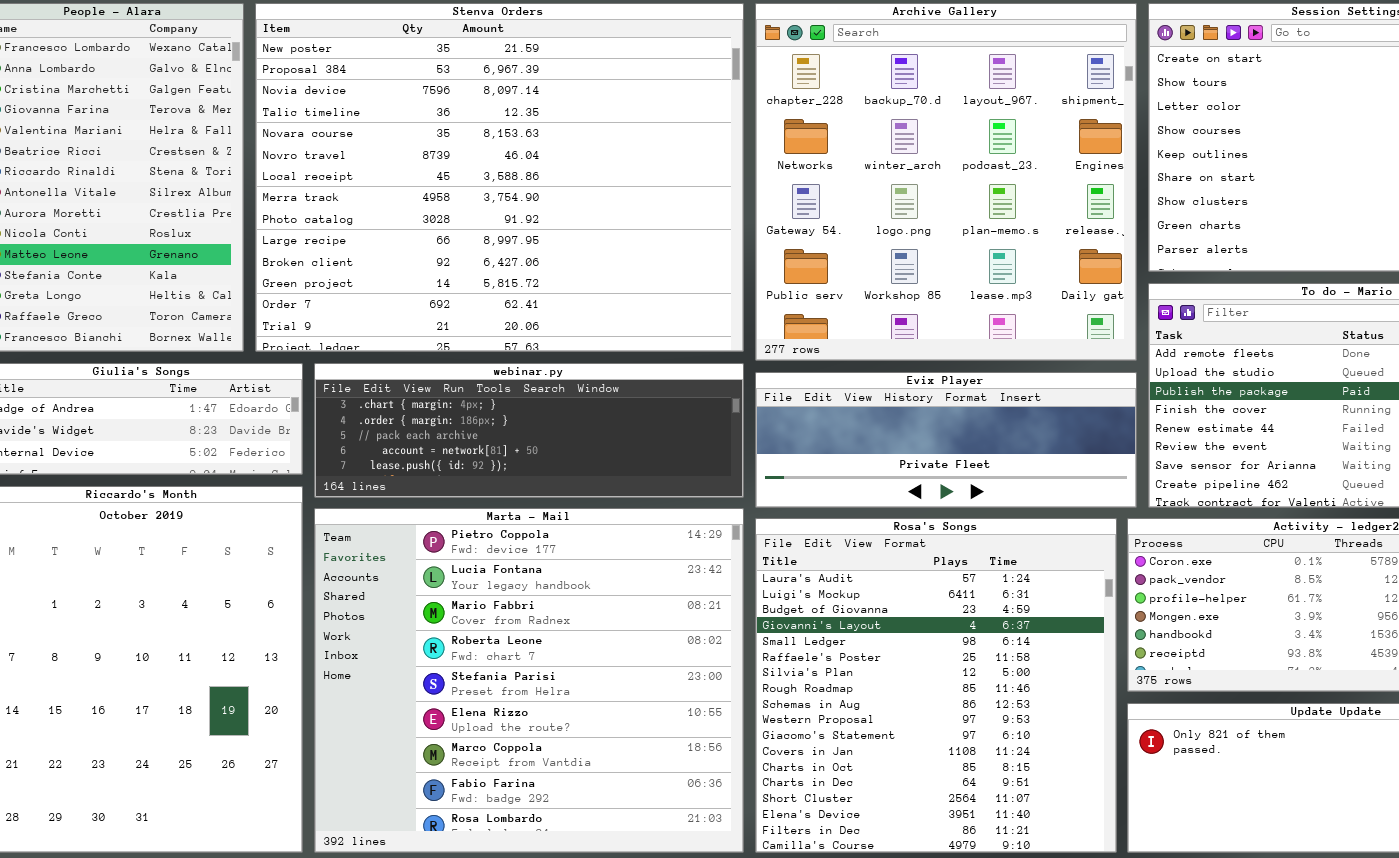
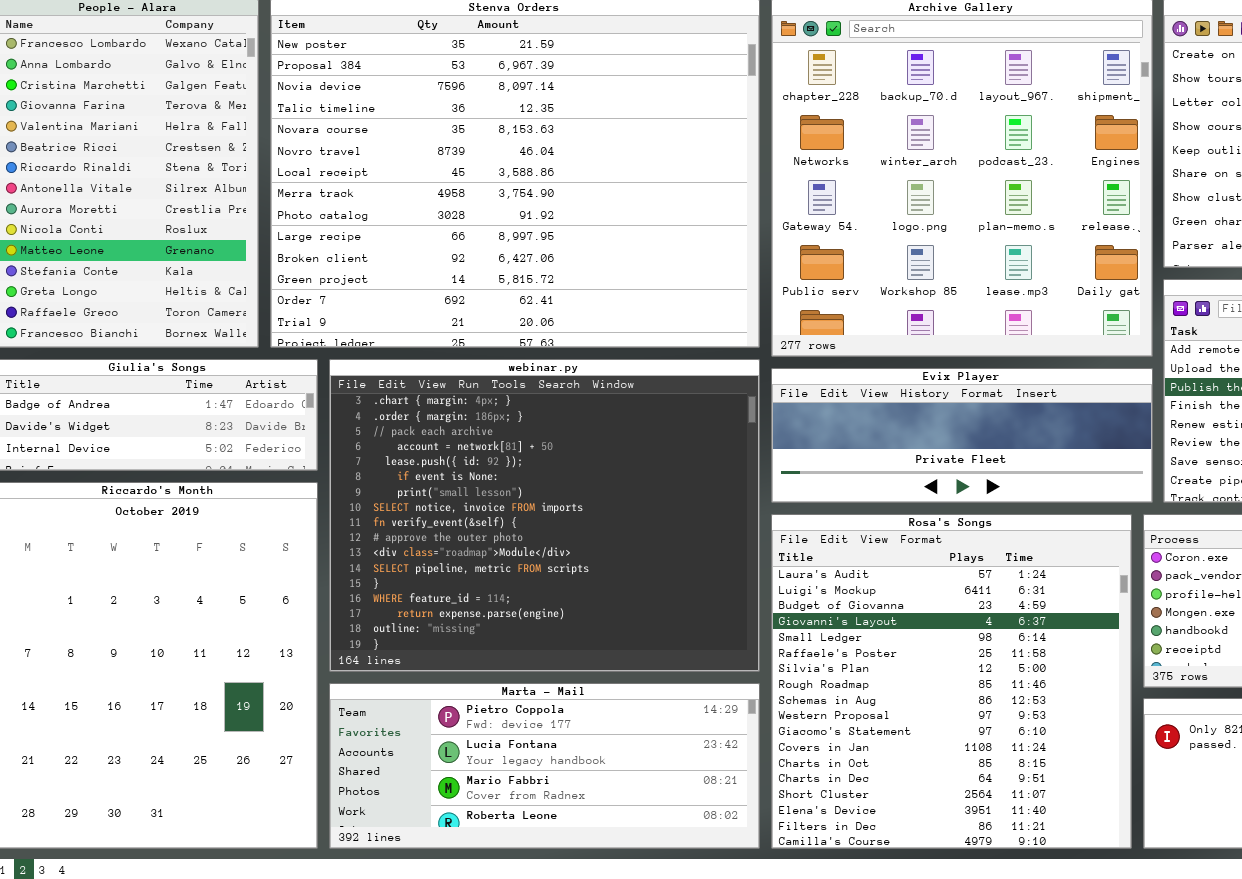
webinar.py: [314,363,744,498] -> [329,359,760,672], resized
Marta - Mail: [314,508,744,853] -> [329,683,760,849], resized

